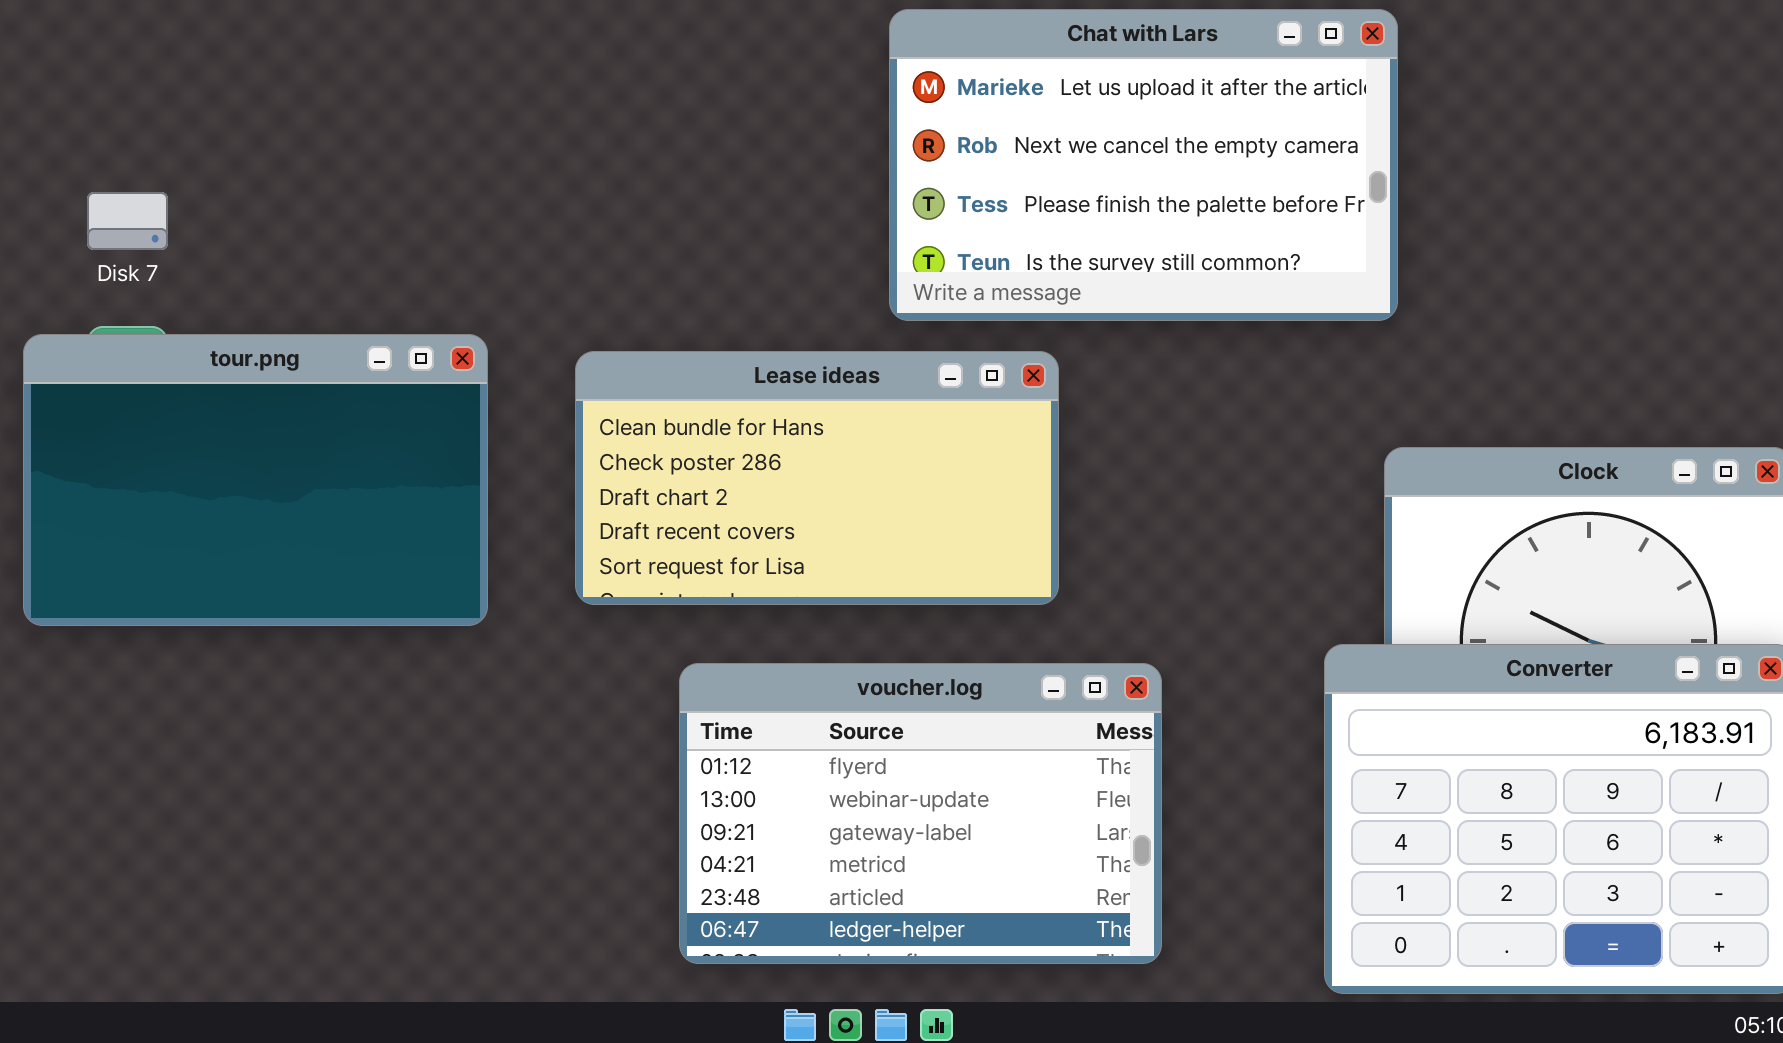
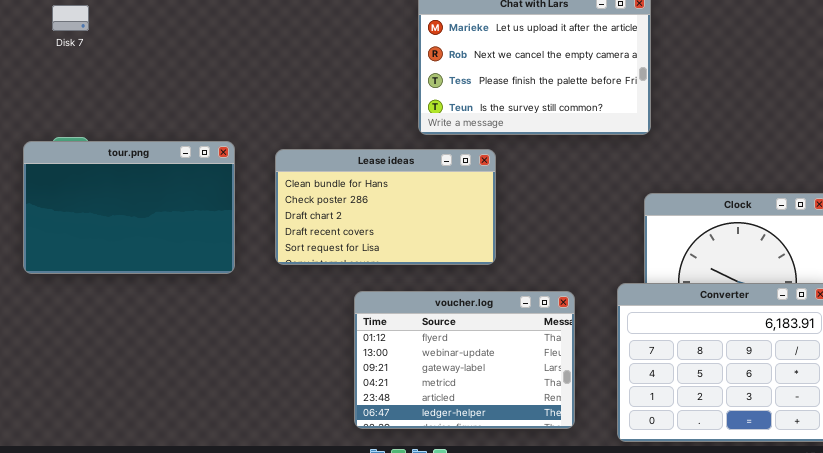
Disk 7: [87,192,168,250] -> [52,5,89,31], moved
voucher.log: [679,663,1162,964] -> [354,291,575,429], moved

